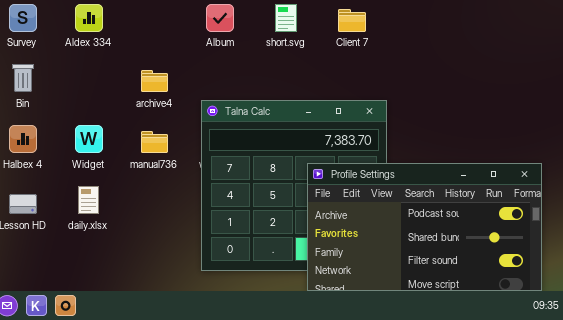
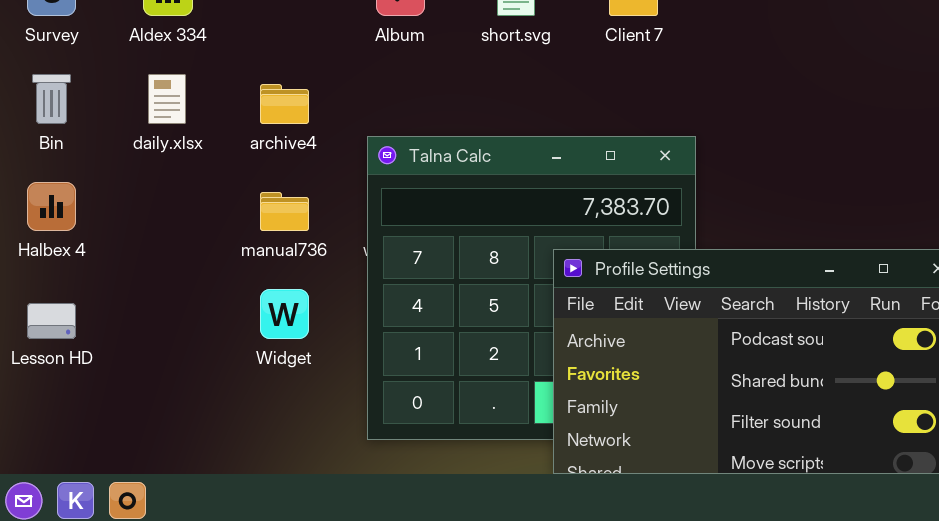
Widget: [75,125,103,153] -> [260,289,309,339], moved
daily.xlsx: [78,186,99,214] -> [148,74,186,124], moved

